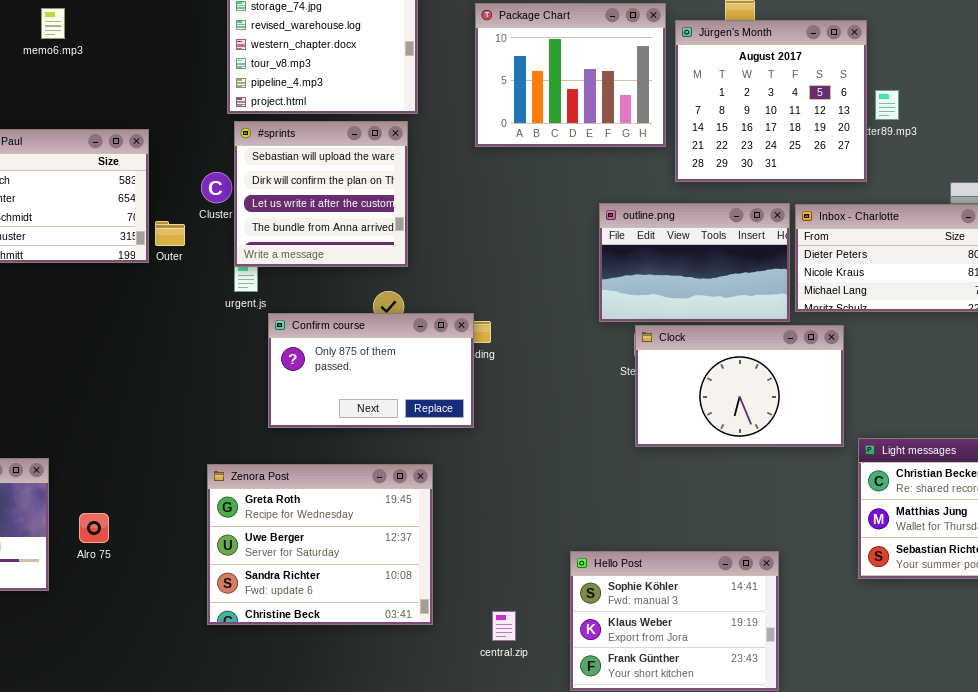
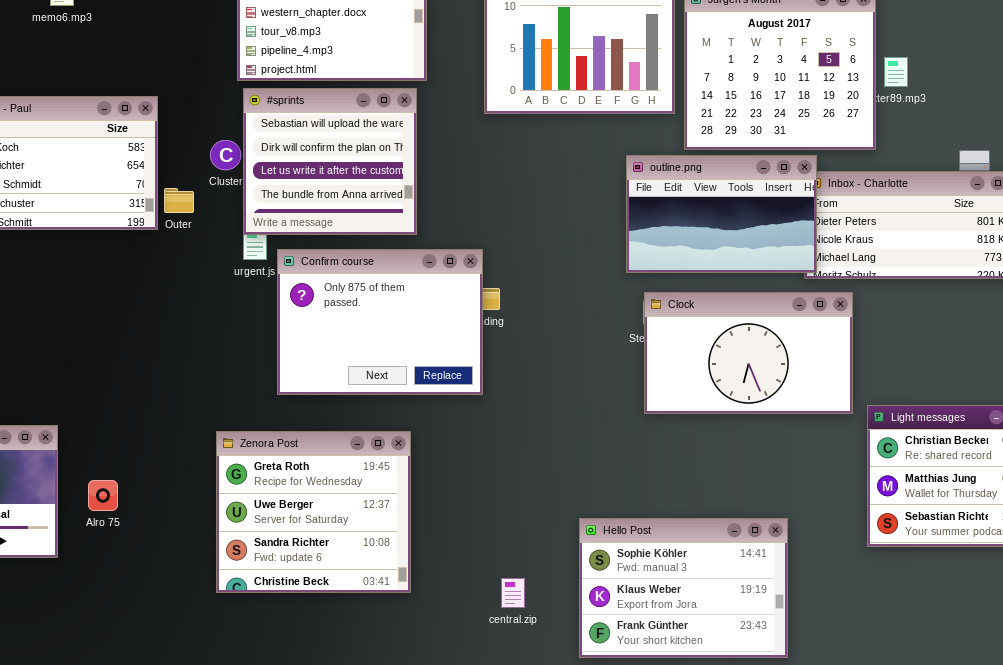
outline.png: [599,203,790,322] -> [626,155,817,273], moved
Confirm course: [268,313,474,428] -> [277,249,483,395], resized
Zenora Post: [207,464,433,625] -> [216,431,411,593], resized

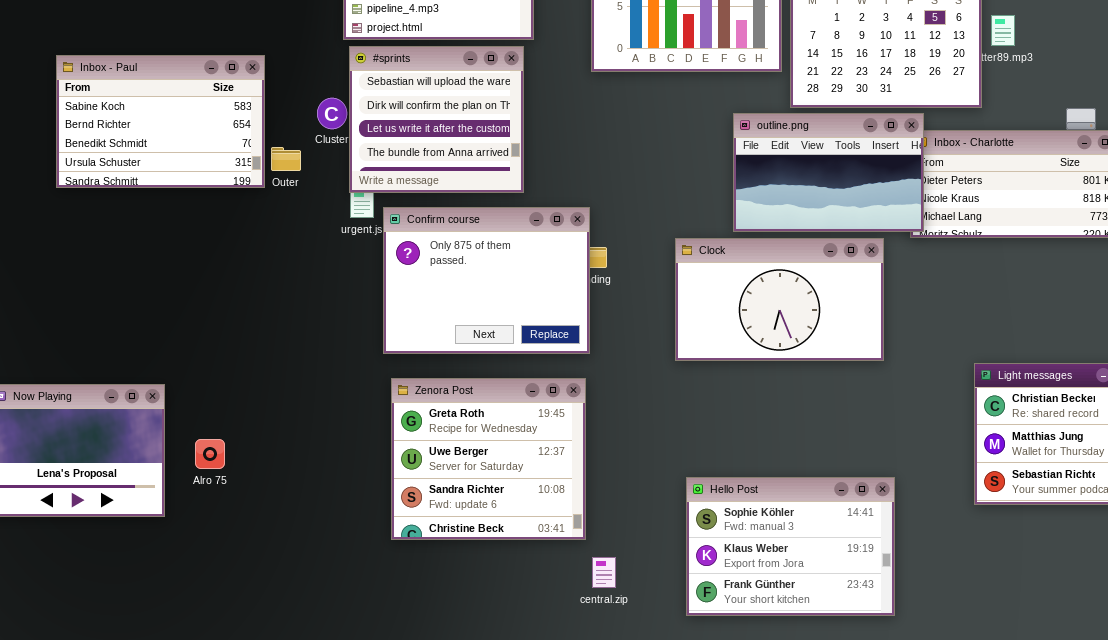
Clock: [644,292,853,414] -> [675,238,884,361], moved
Zenora Post: [216,431,411,593] -> [391,378,586,540], moved
central.zip: [501,578,525,608] -> [592,557,616,588], moved

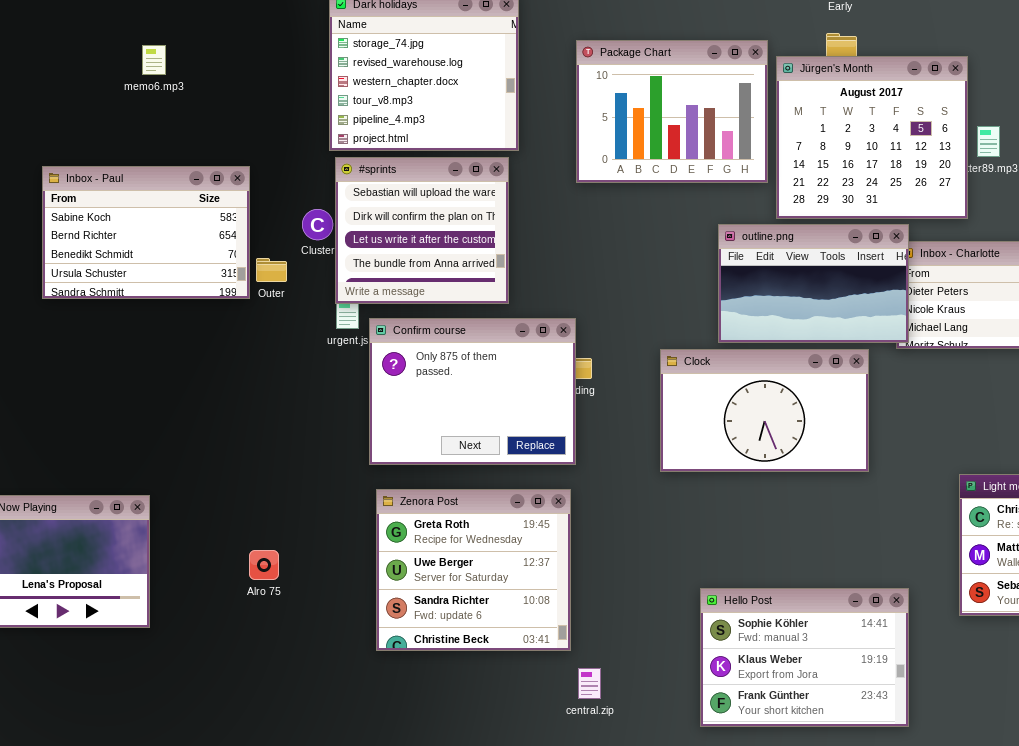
Alro 75: [195,439,225,469] -> [249,550,279,580], moved
Hello Post: [686,477,895,616] -> [700,588,909,727], moved

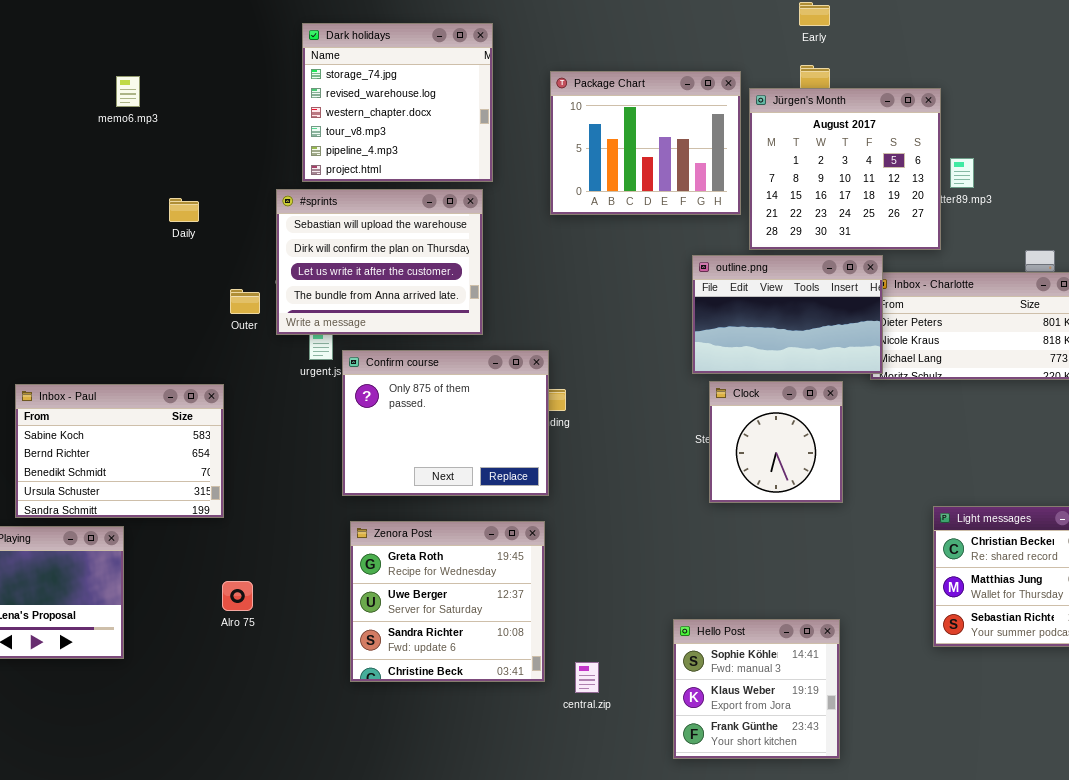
#sprints: [335,157,509,304] -> [276,189,483,335], resized
Inbox - Paul: [42,166,250,299] -> [15,384,224,518], moved
Clock: [660,349,869,472] -> [709,381,843,503], resized
Hello Post: [700,588,909,727] -> [673,619,840,759], resized
central.zip: [578,668,601,699] -> [575,662,599,693], moved

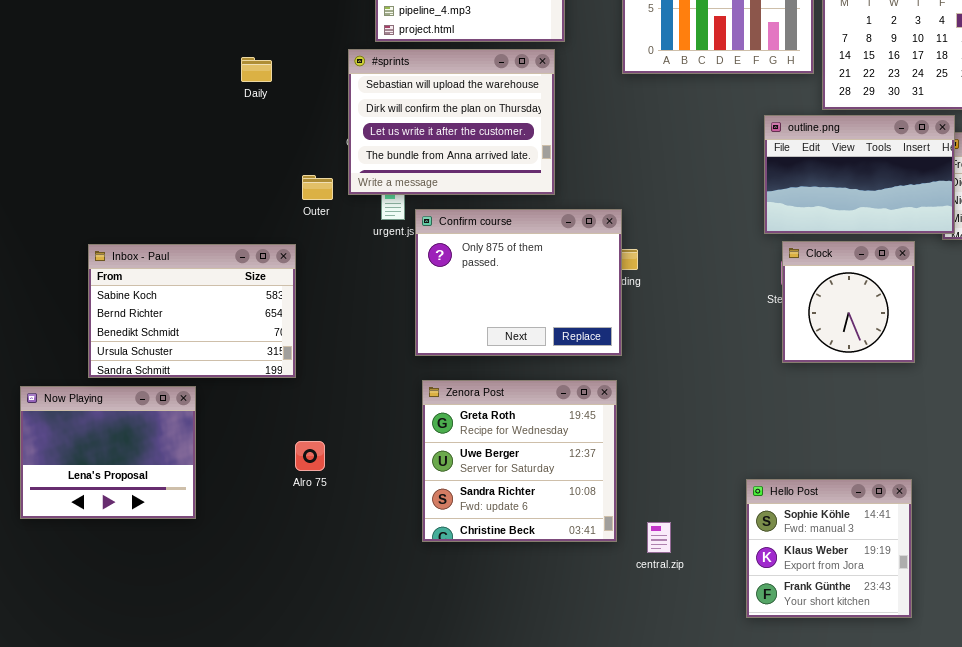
Outer: [230,289,260,314] -> [302,175,333,200], moved

